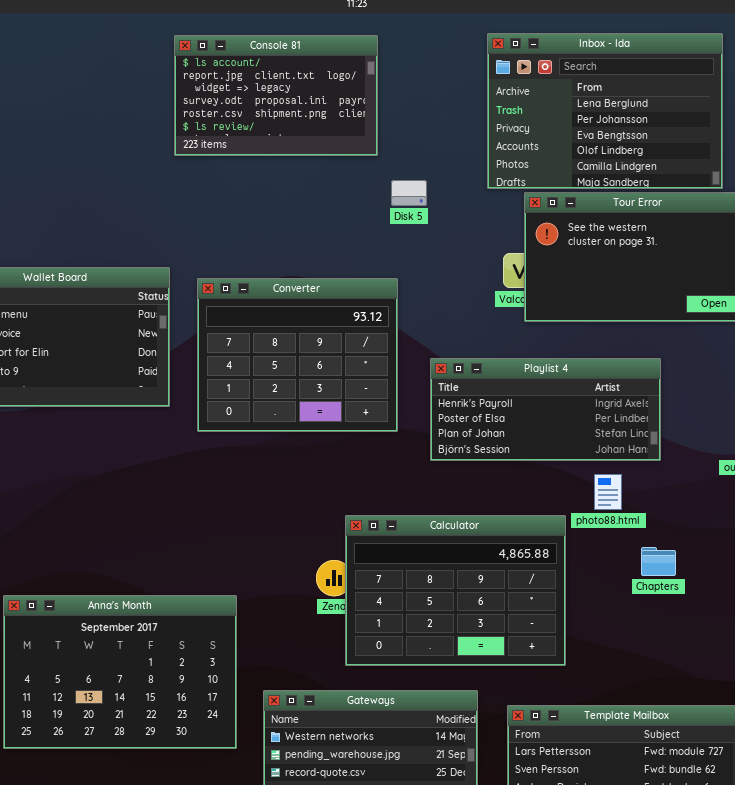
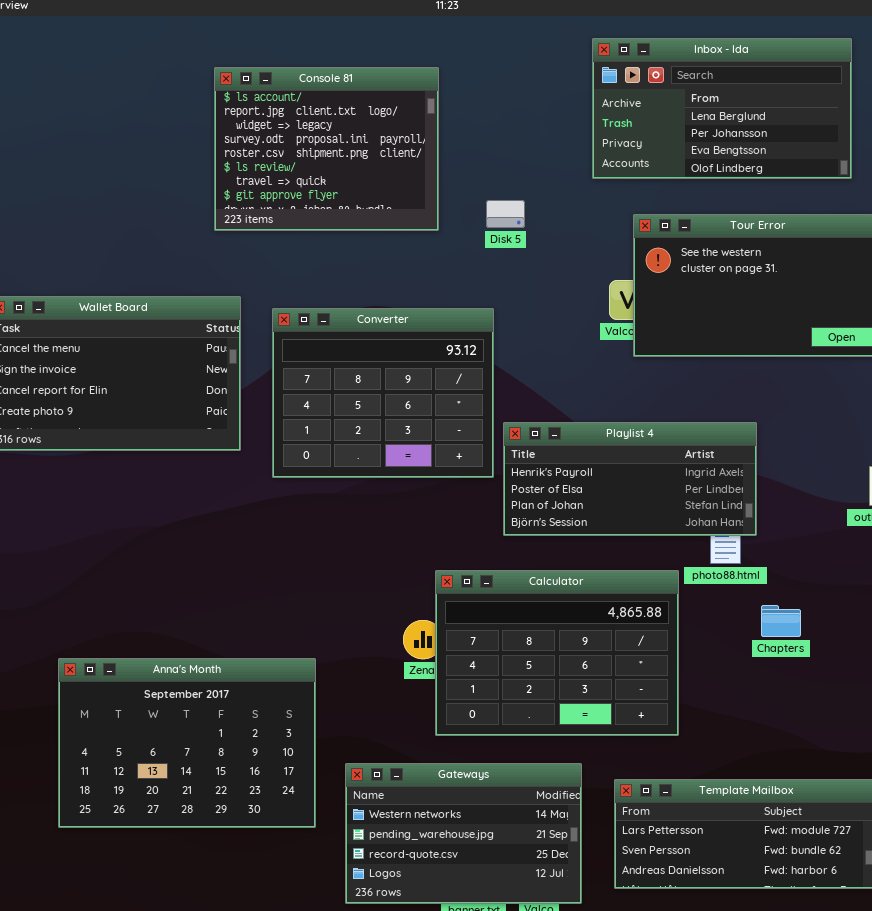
Inbox - Ida: [487,33,723,189] -> [592,38,852,179], resized
Console 81: [174,35,378,156] -> [214,67,439,231], moved, resized
Playlist 4: [430,358,661,461] -> [503,422,757,536], moved

